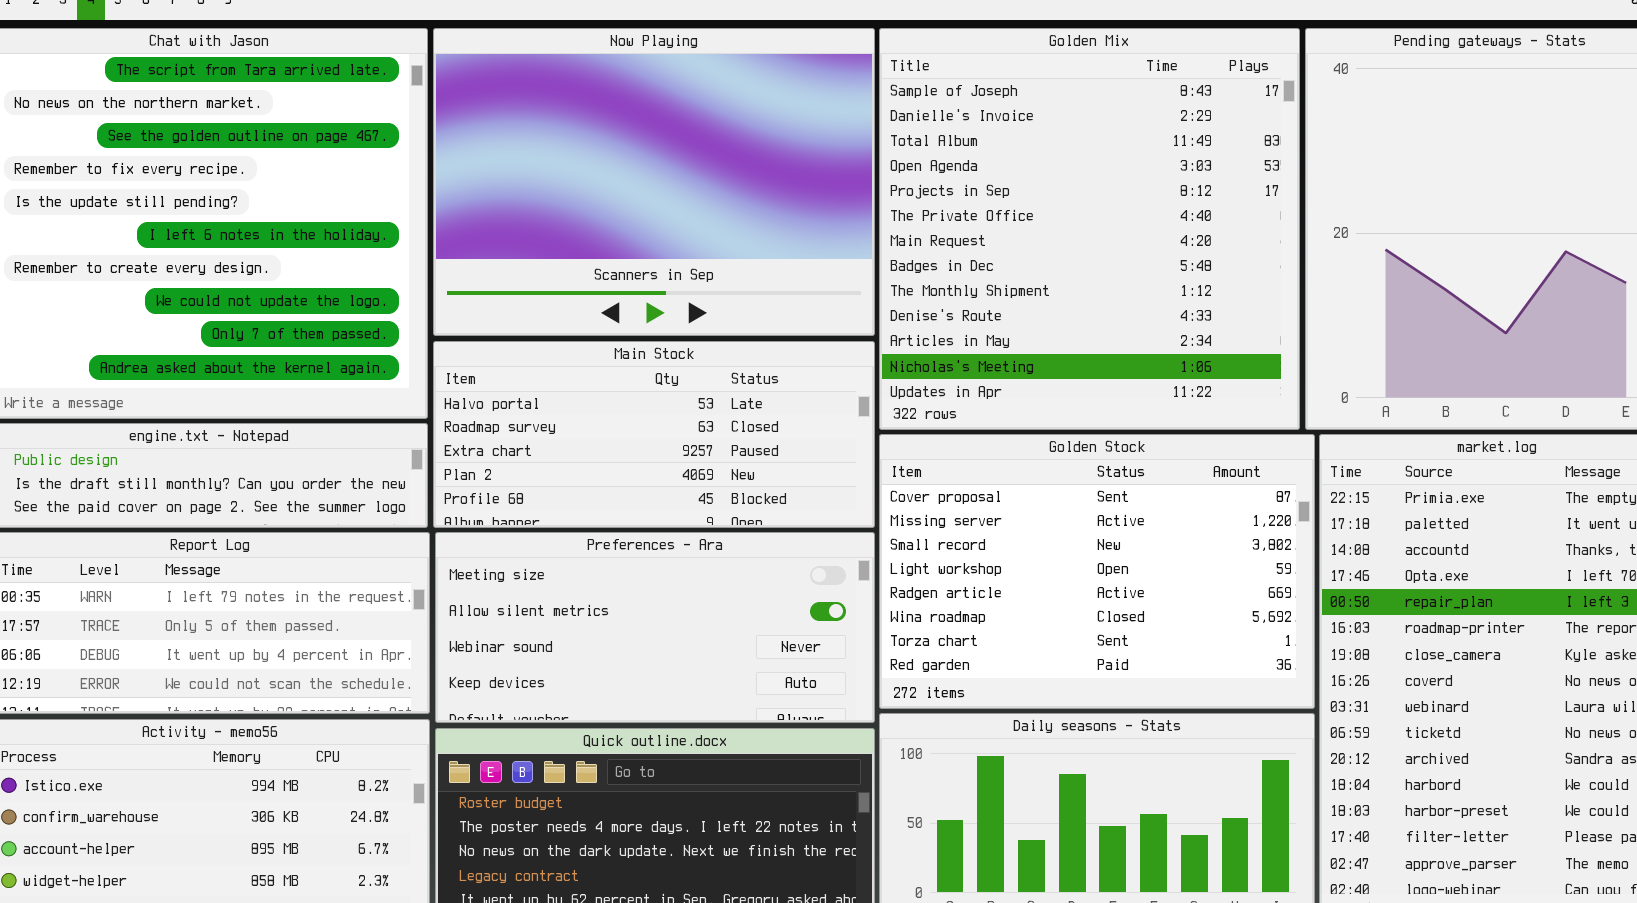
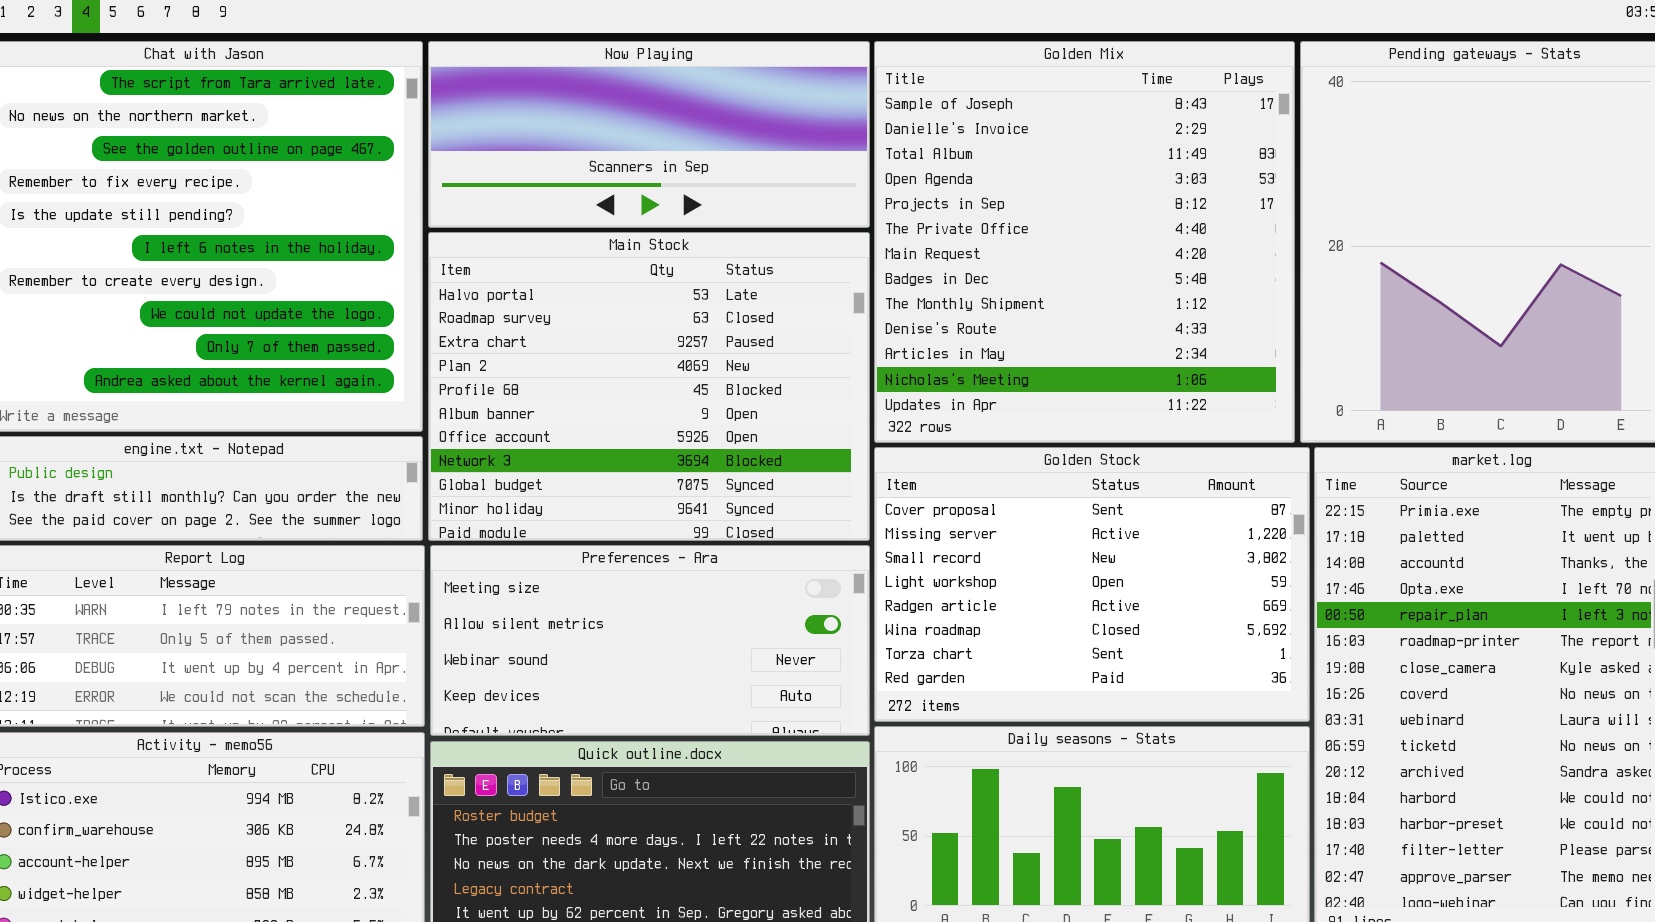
Now Playing: [433,28,875,336] -> [428,41,870,228], resized
Main Stock: [433,341,875,528] -> [428,232,870,541], resized

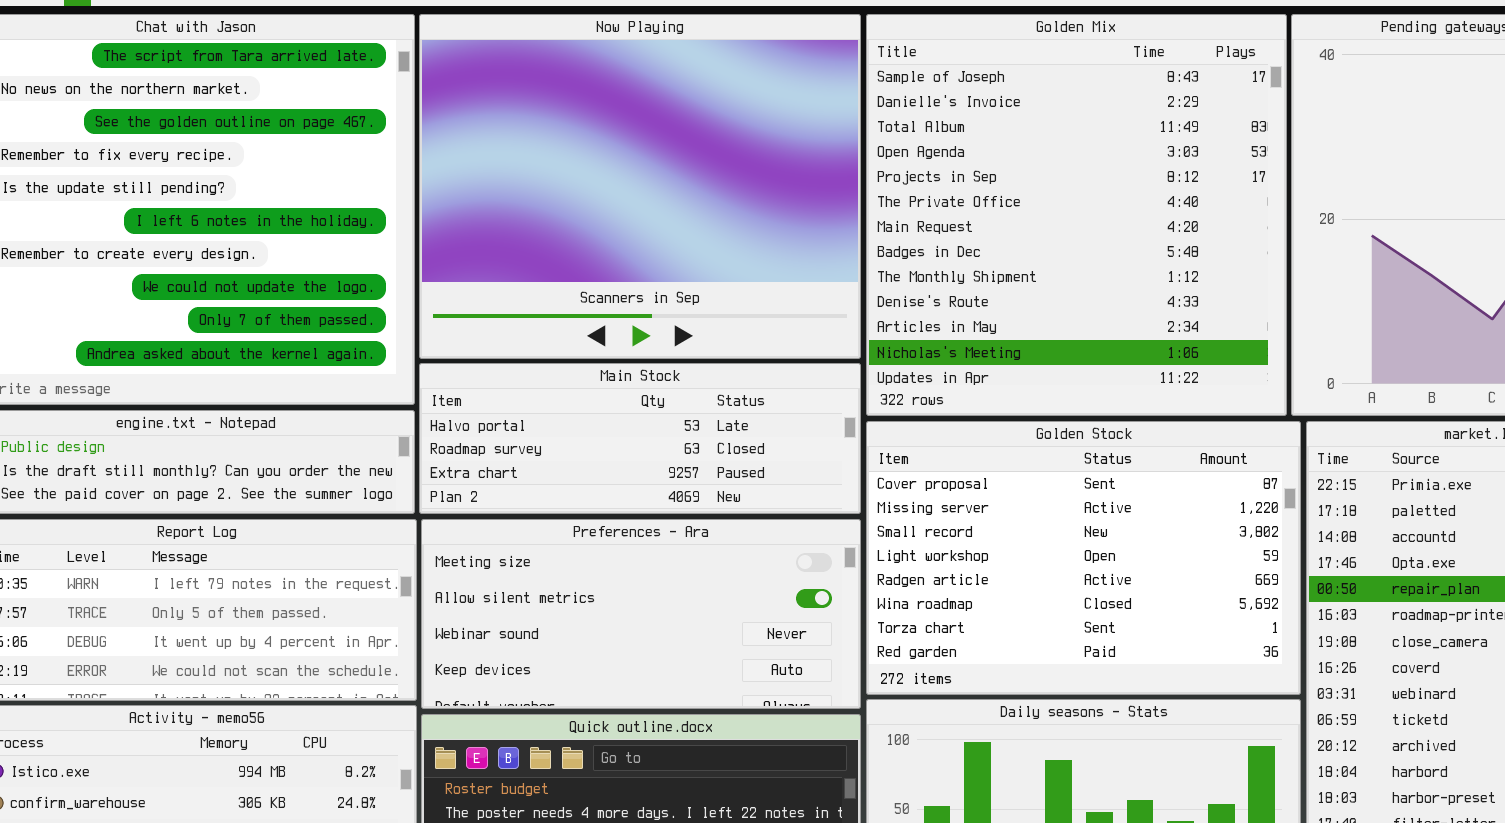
Now Playing: [428,41,870,228] -> [419,14,861,359], resized
Main Stock: [428,232,870,541] -> [419,363,861,514], resized

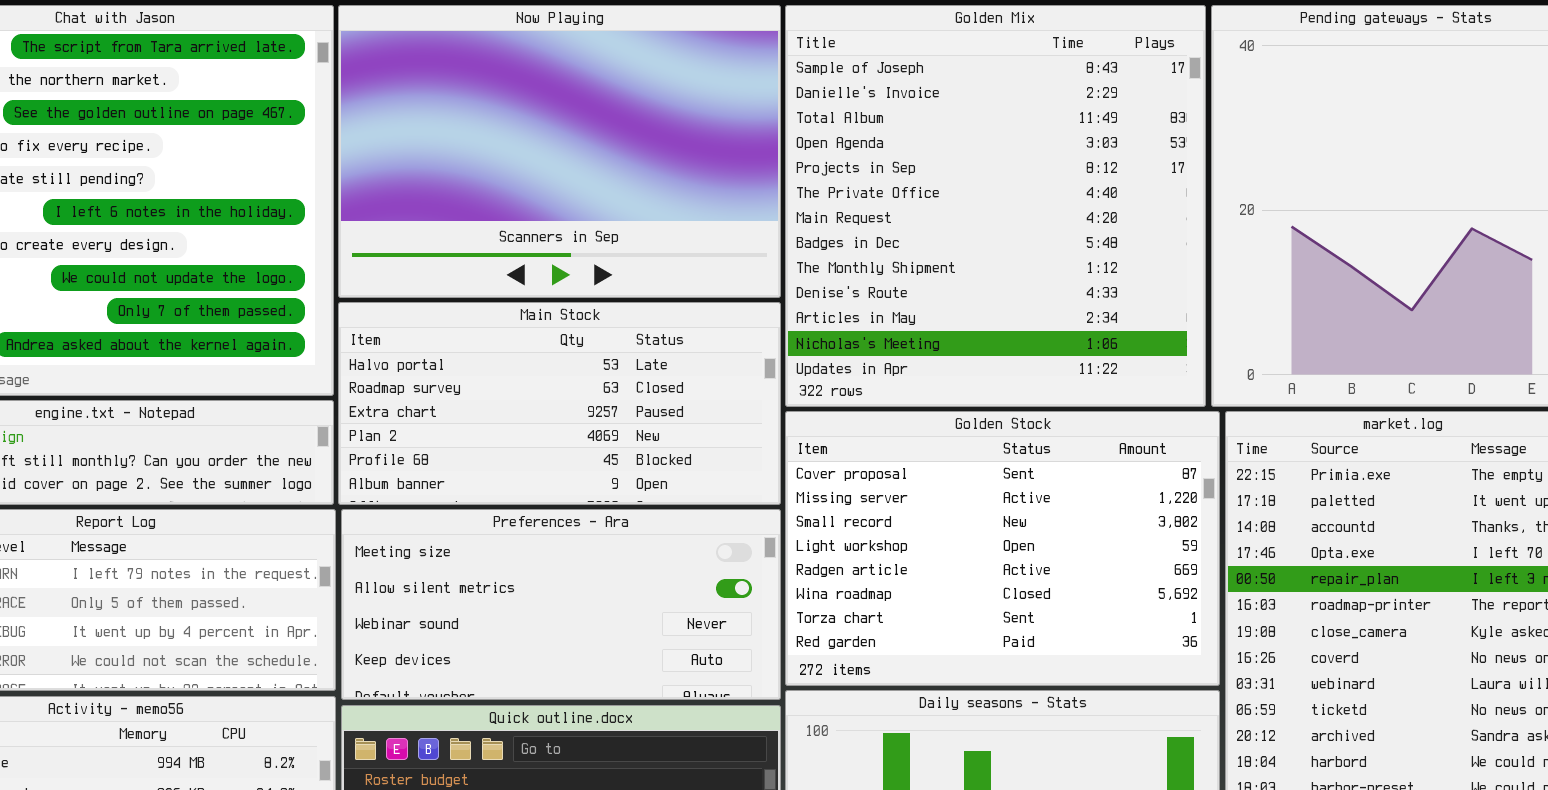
Now Playing: [419,14,861,359] -> [338,5,781,298], resized
Main Stock: [419,363,861,514] -> [338,302,781,505], resized

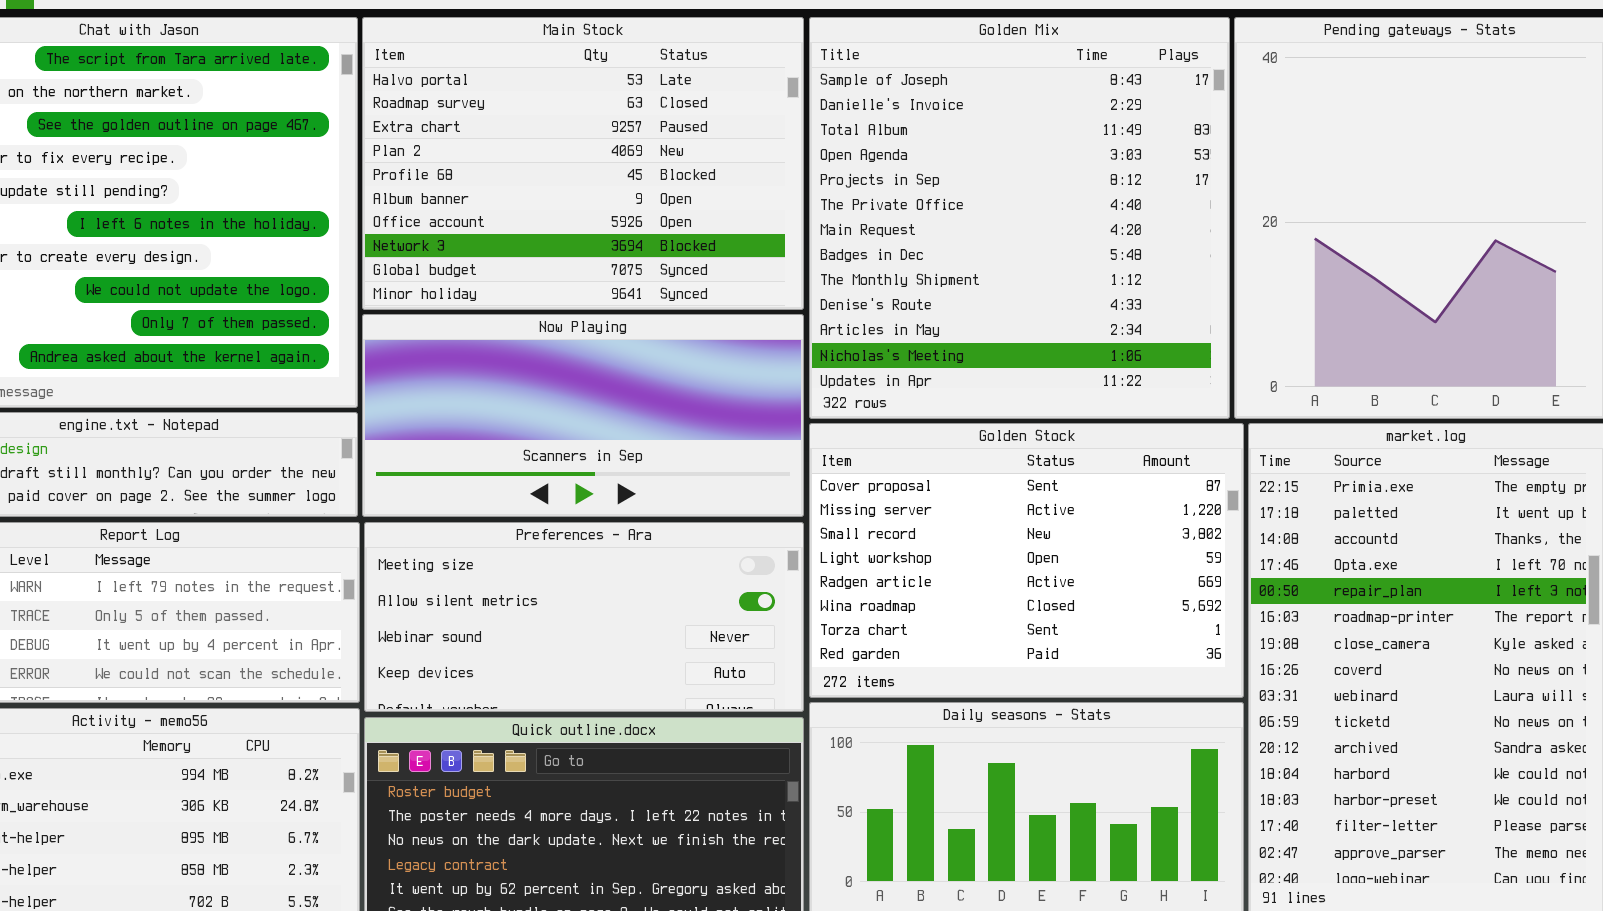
Now Playing: [338,5,781,298] -> [362,314,804,517], moved, resized
Main Stock: [338,302,781,505] -> [362,17,804,310], moved, resized

